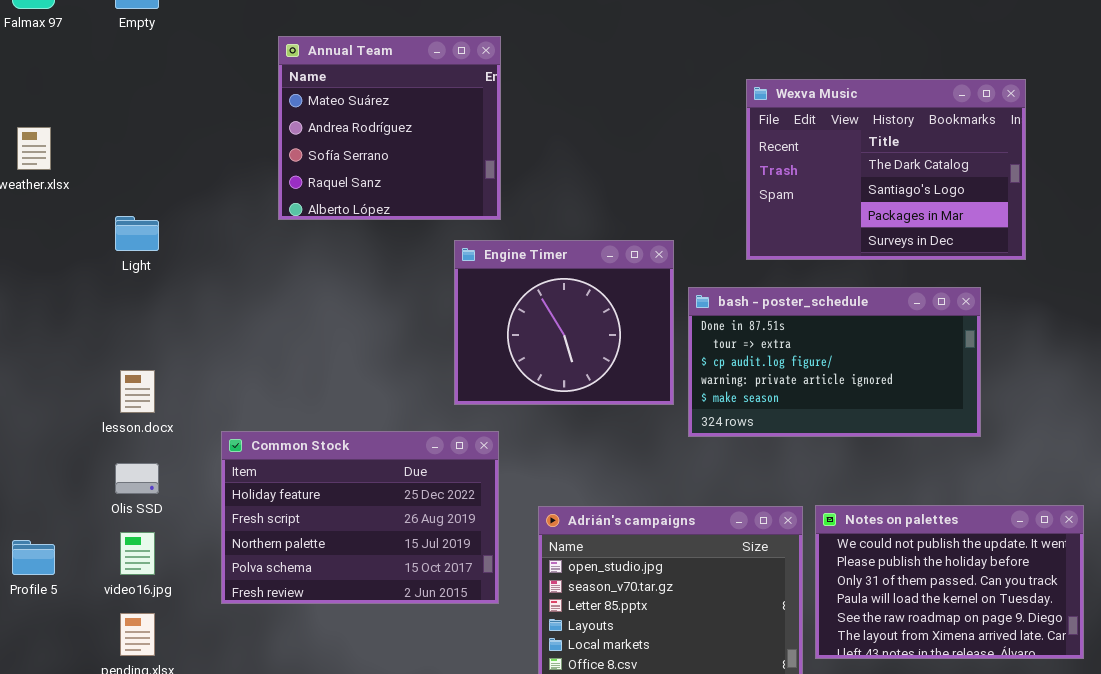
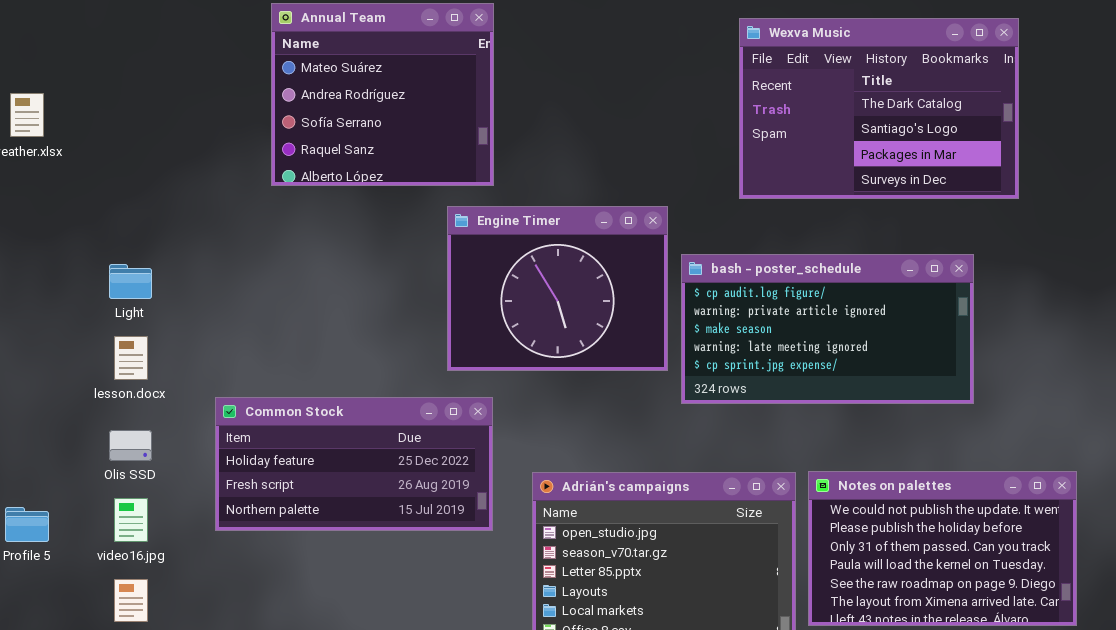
Wexva Music: [746,79,1026,260] -> [739,18,1019,199], moved
Light: [115,216,159,251] -> [109,264,152,299], moved
bash - poster_schedule: [688,287,981,437] -> [681,254,974,404], scrolled down 2 rows
Common Stock: [221,431,499,604] -> [215,397,493,531], resized

